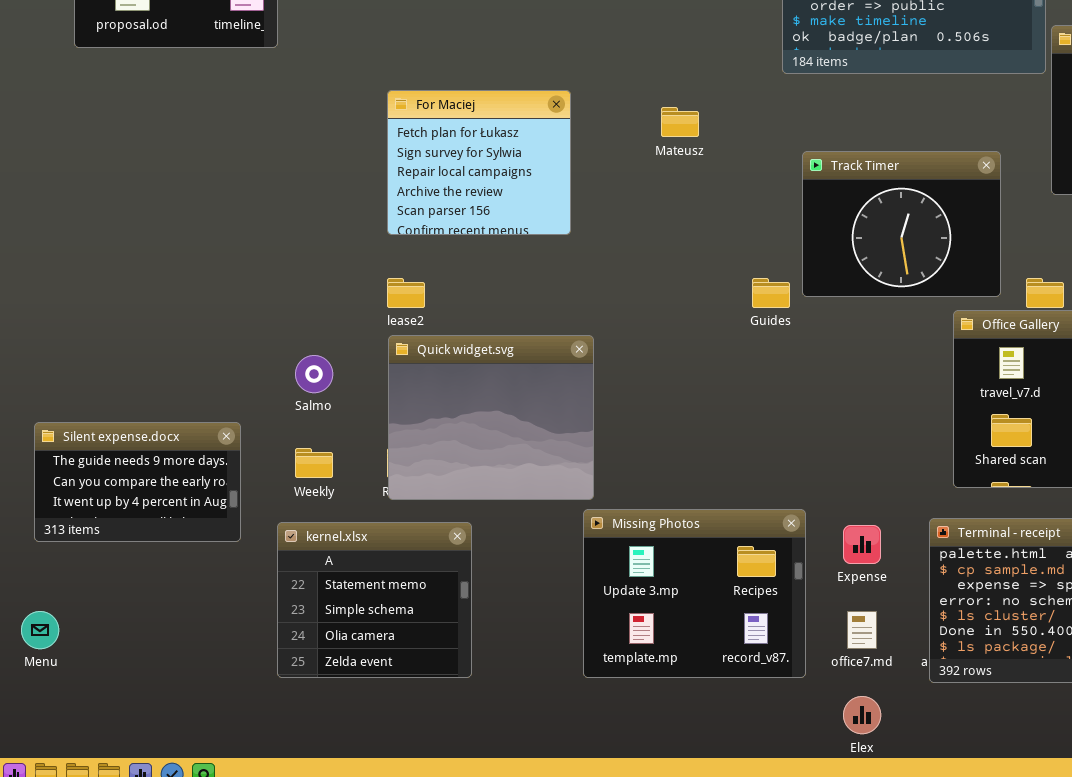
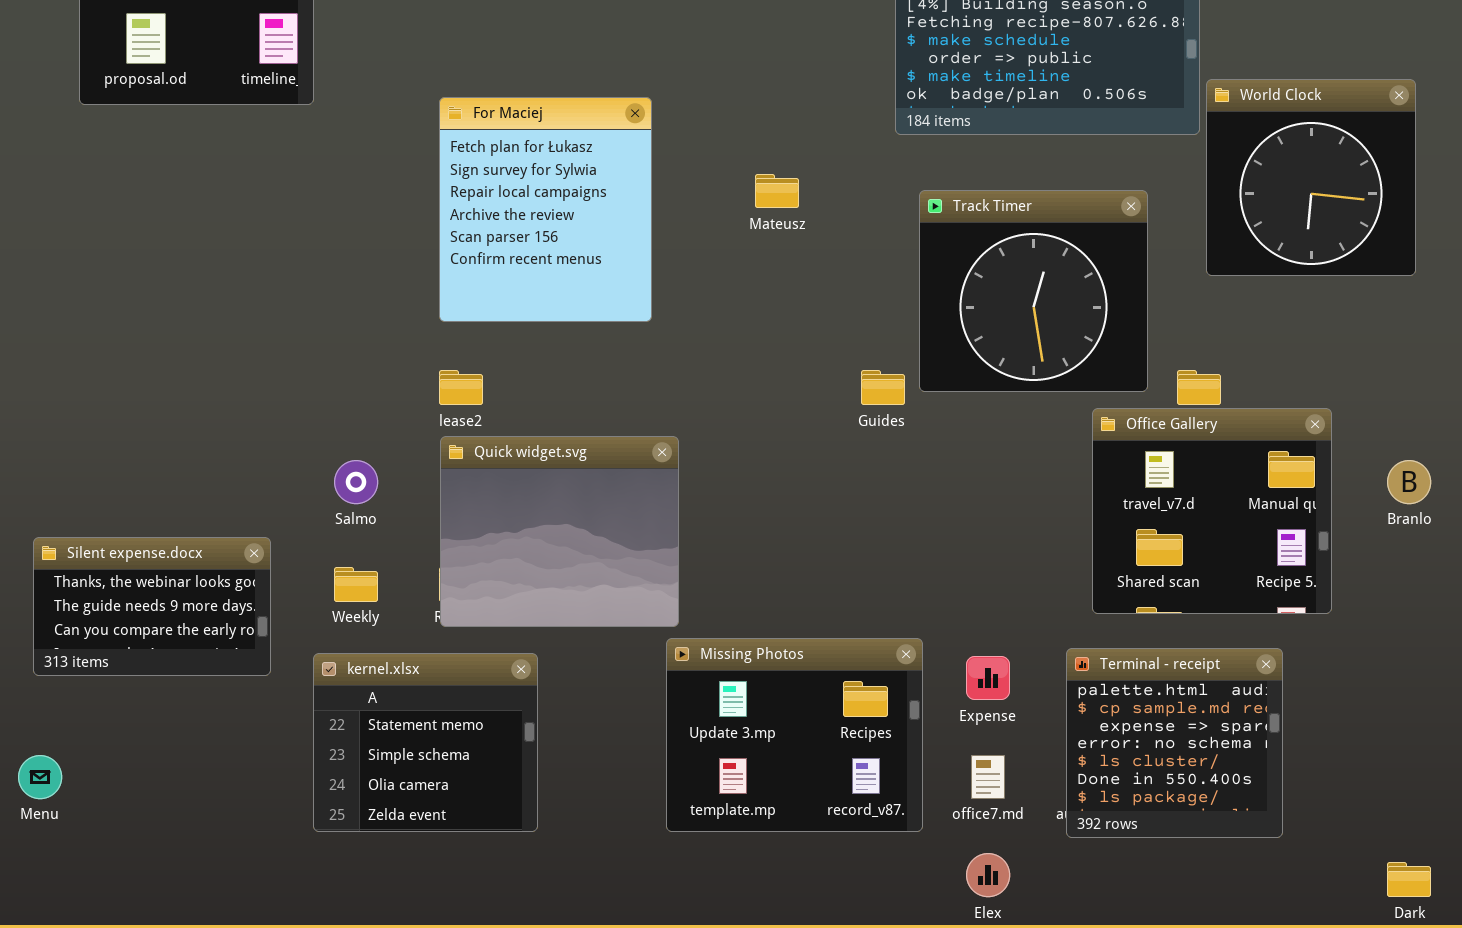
For Maciej: [387,90,571,235] -> [439,97,652,322], resized
Track Timer: [802,151,1001,297] -> [919,190,1148,392], resized
Silent expense.docx: [34,422,241,542] -> [33,537,271,676], scrolled up 1 row

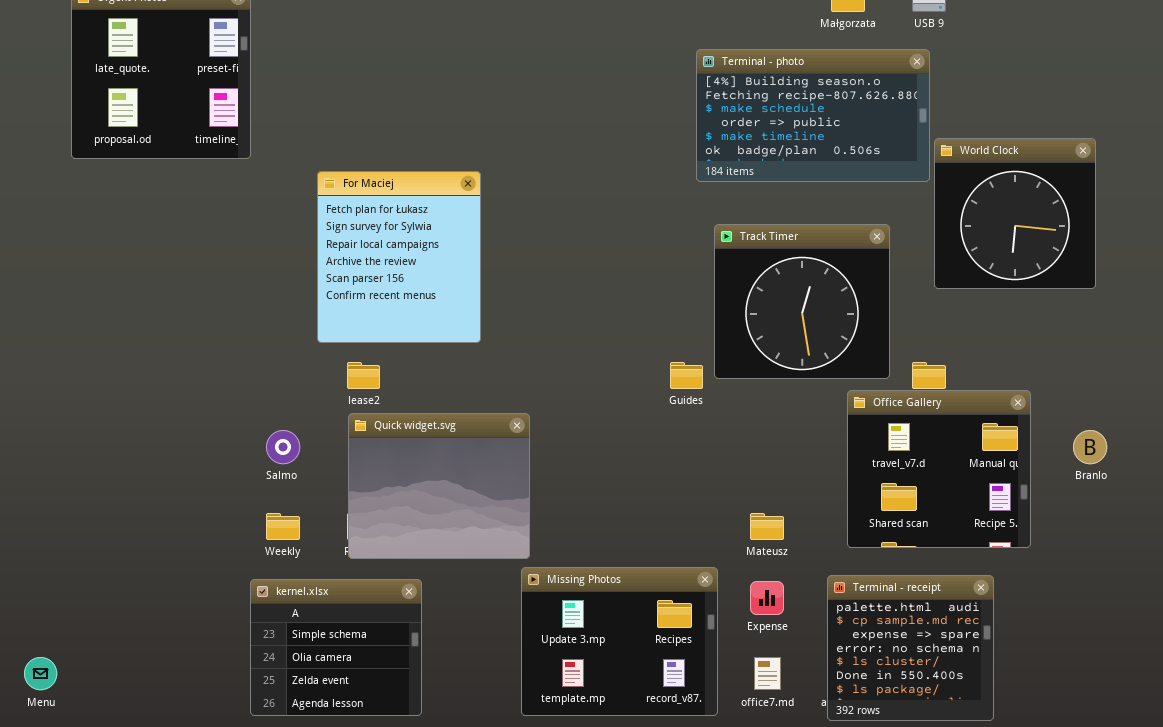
For Maciej: [439,97,652,322] -> [317,171,481,343], moved
Mateusz: [755,174,799,208] -> [750,513,784,540], moved
Silent expense.docx: [33,537,271,676] -> none, closed
kernel.xlsx: [313,653,538,832] -> [250,579,422,716], scrolled down 1 row

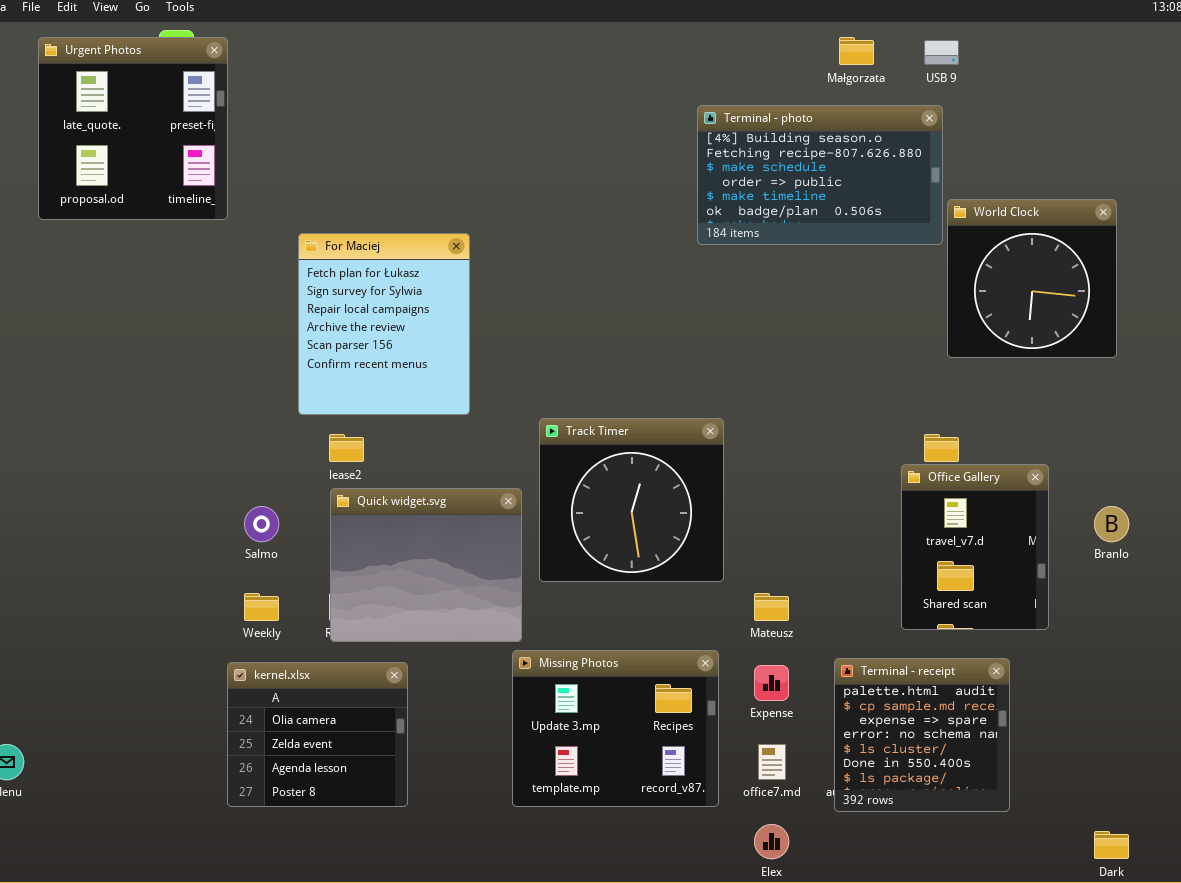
Track Timer: [714,224,890,379] -> [539,418,724,582], moved
Office Gallery: [847,390,1031,548] -> [901,464,1049,630], resized
kernel.xlsx: [250,579,422,716] -> [227,662,408,807], scrolled down 1 row

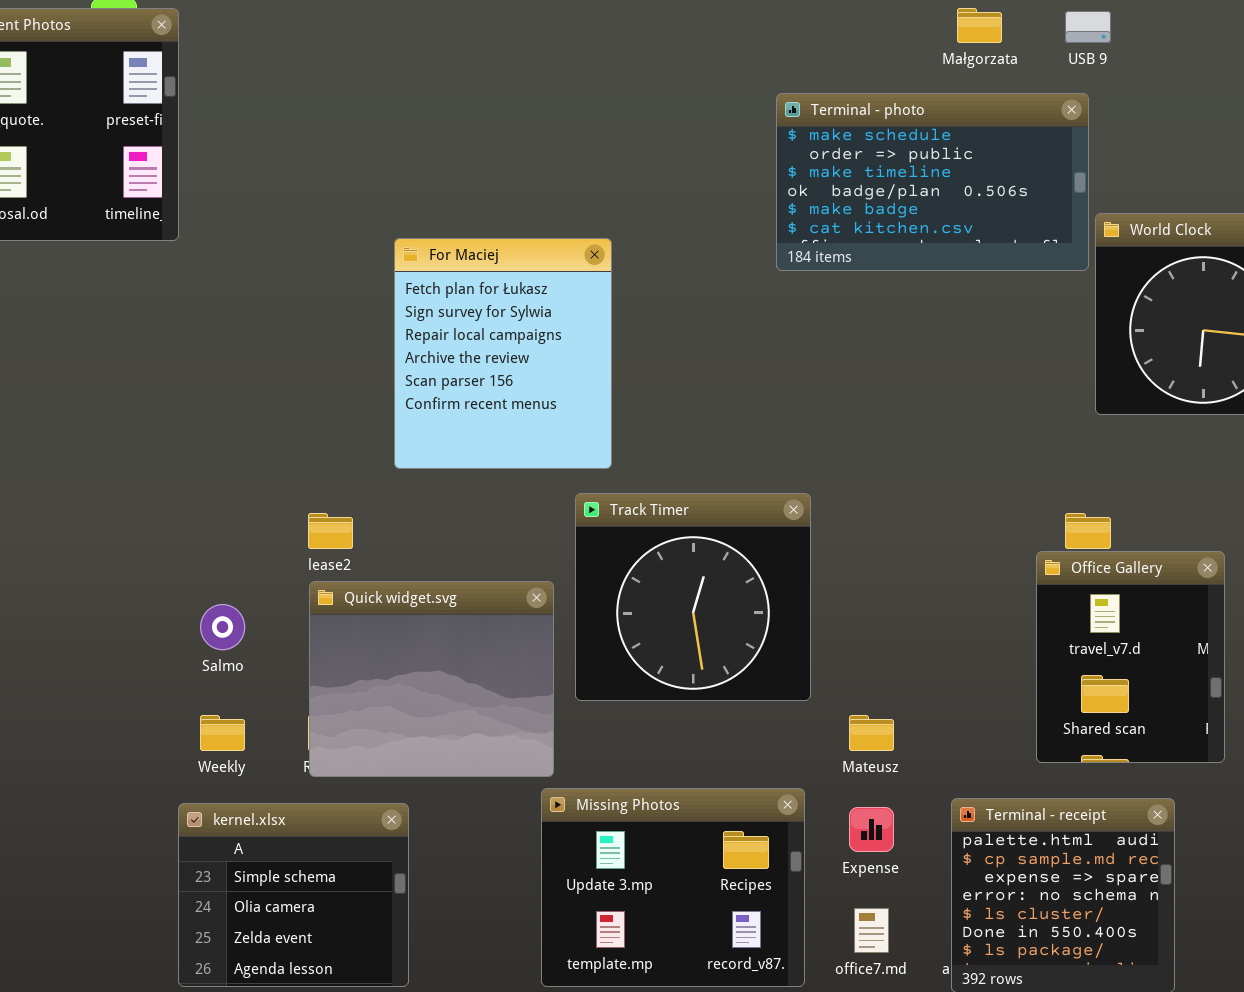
Terminal - photo: [697,105,943,245] -> [776,93,1089,271], scrolled down 2 rows
For Maciej: [298,233,470,415] -> [394,238,612,469], moved
kernel.xlsx: [227,662,408,807] -> [178,803,409,987], scrolled up 1 row

